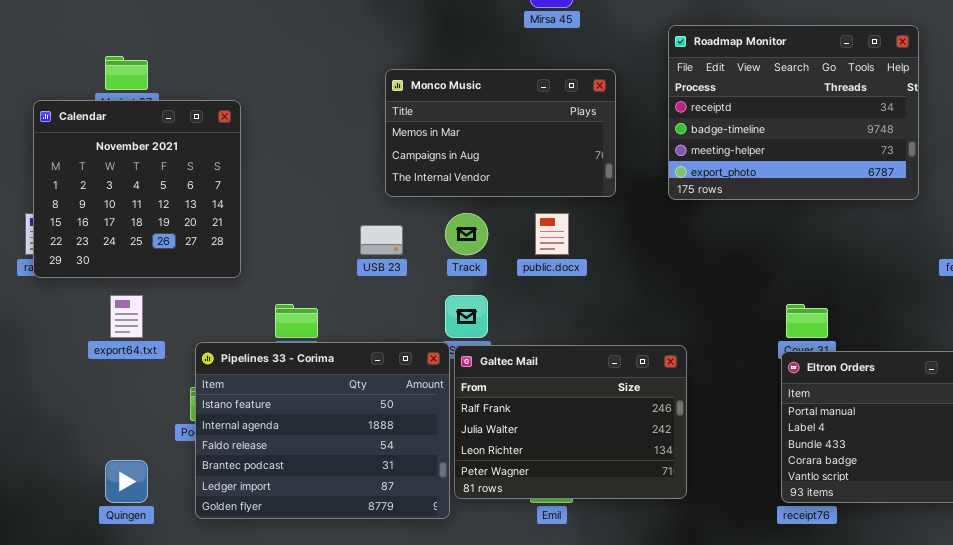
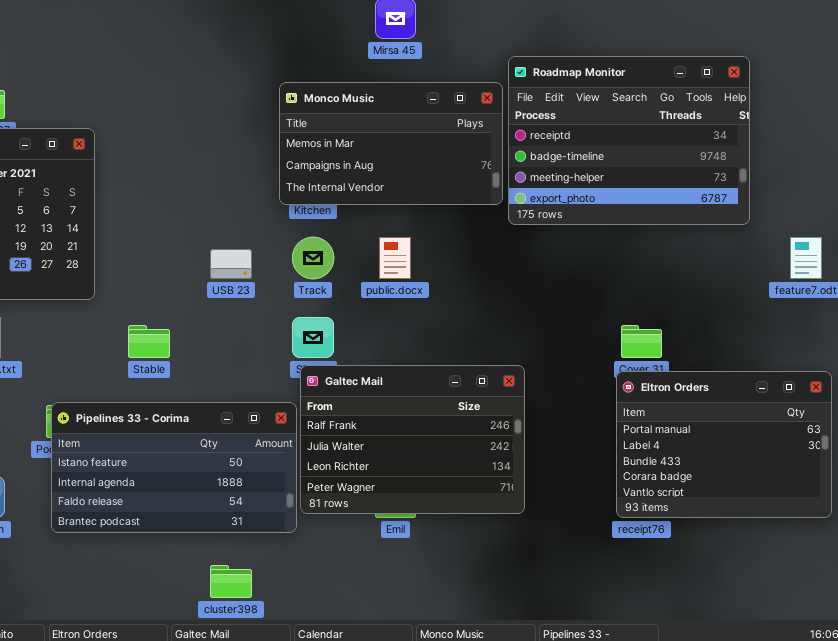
Monco Music: [385,69,616,197] -> [279,82,503,205], moved
Pipelines 33 - Corima: [195,342,450,519] -> [51,402,297,533], resized

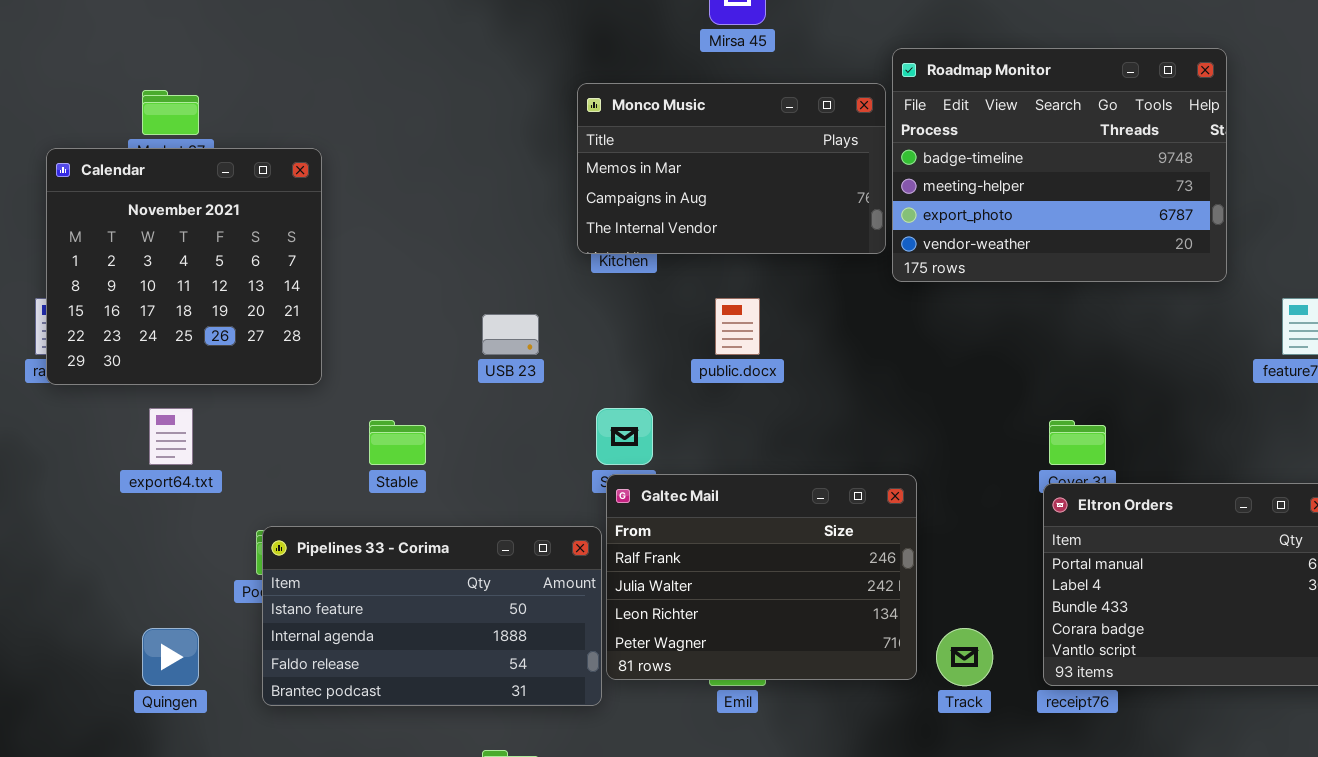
Roadmap Monitor: [508,56,750,225] -> [892,48,1227,282], scrolled down 1 row
Track: [292,237,334,279] -> [936,628,993,686], moved

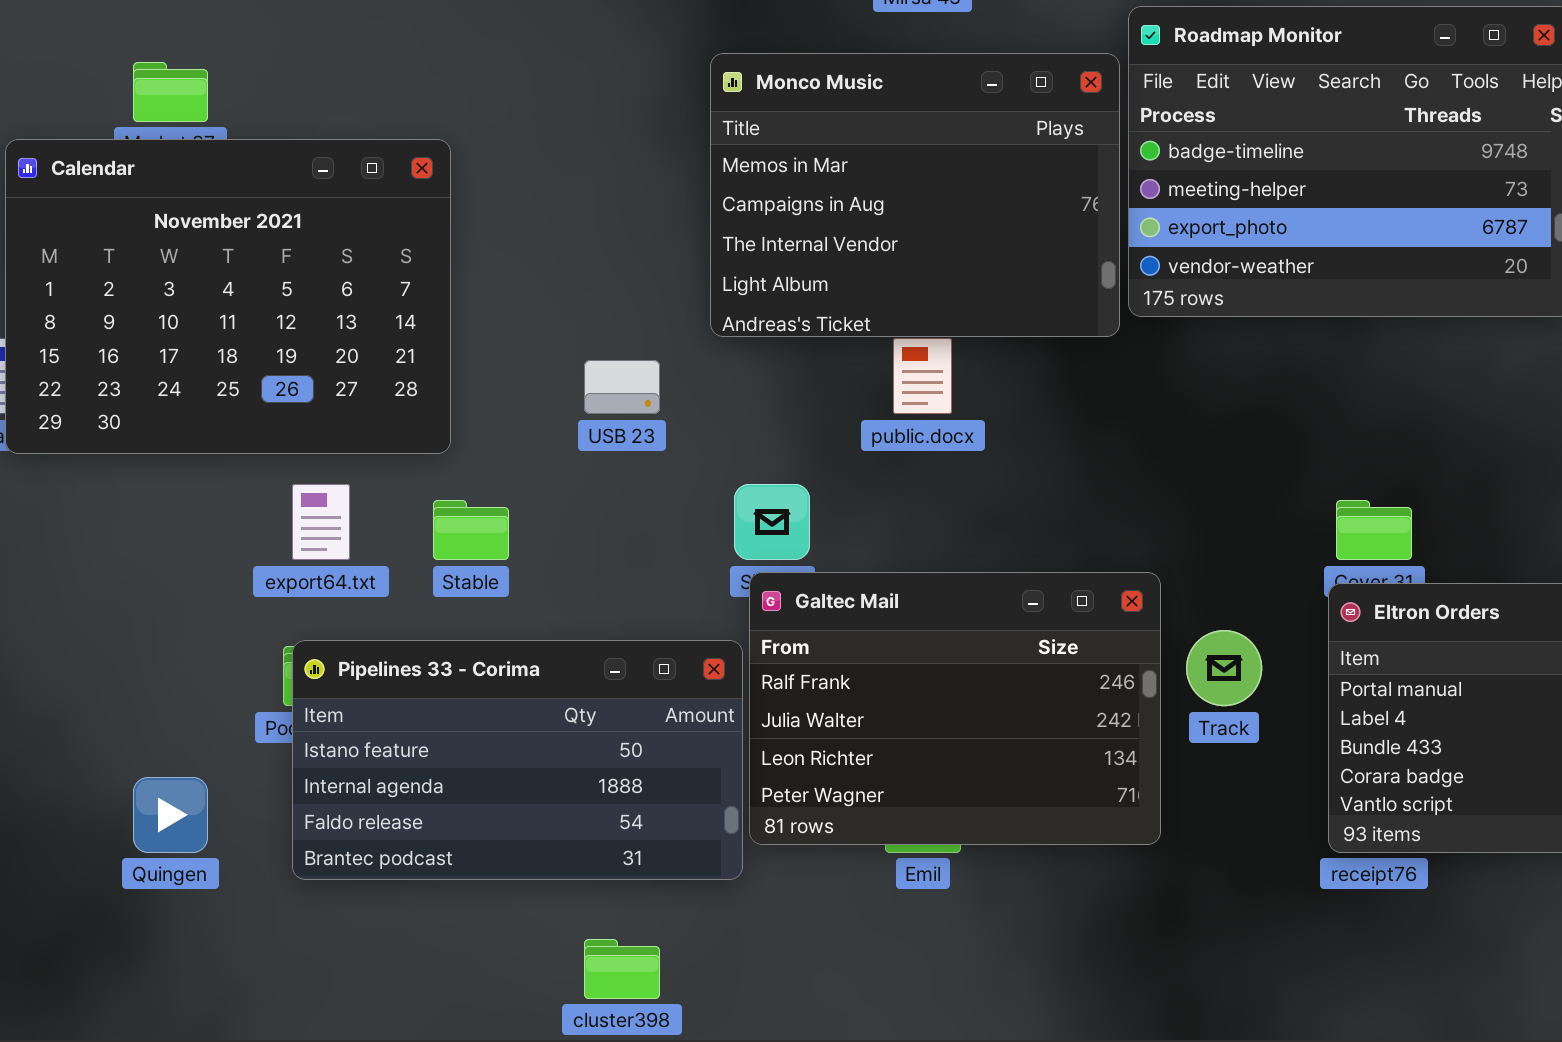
Monco Music: [577,83,886,254] -> [710,53,1120,337], resized
Calendar: [46,148,322,385] -> [5,139,451,454], resized
export64.txt: [149,408,193,465] -> [292,484,350,560], moved
Track: [936,628,993,686] -> [1186,630,1262,706], moved

